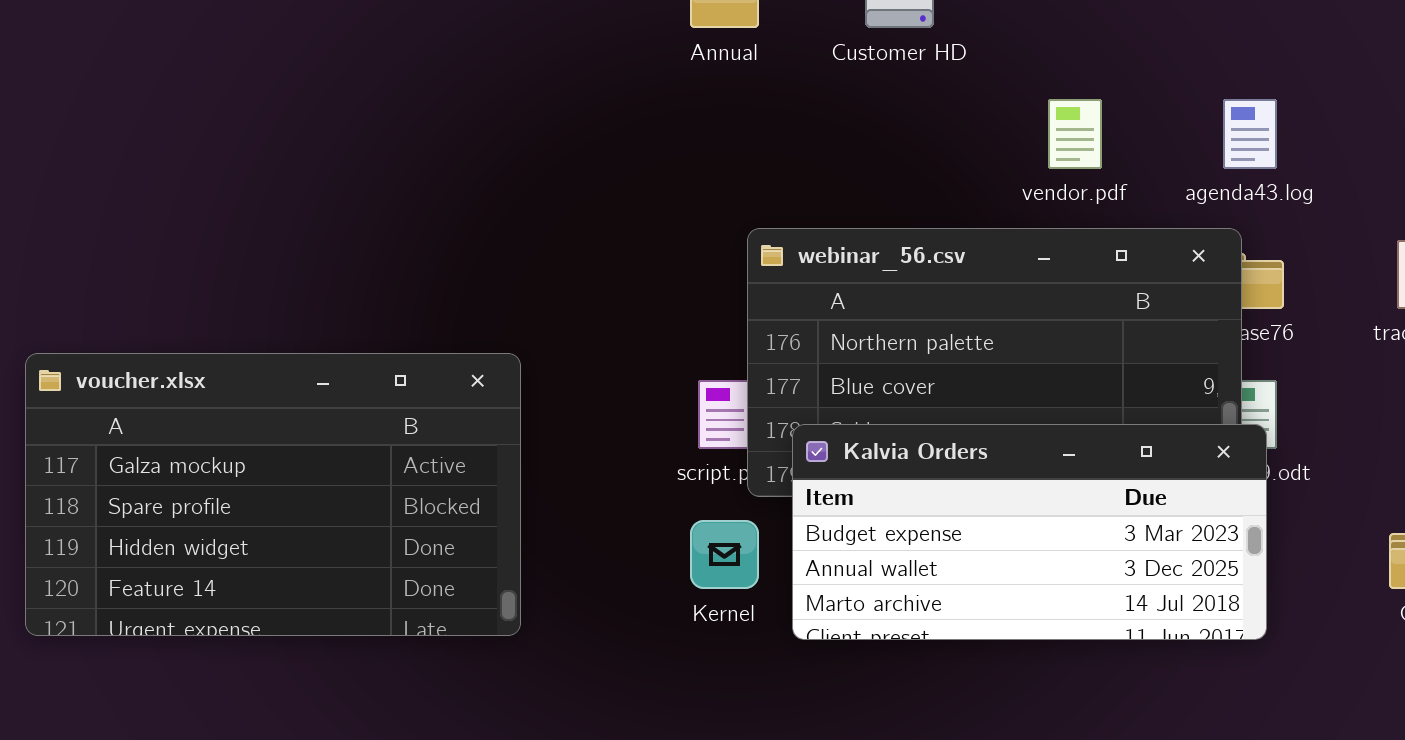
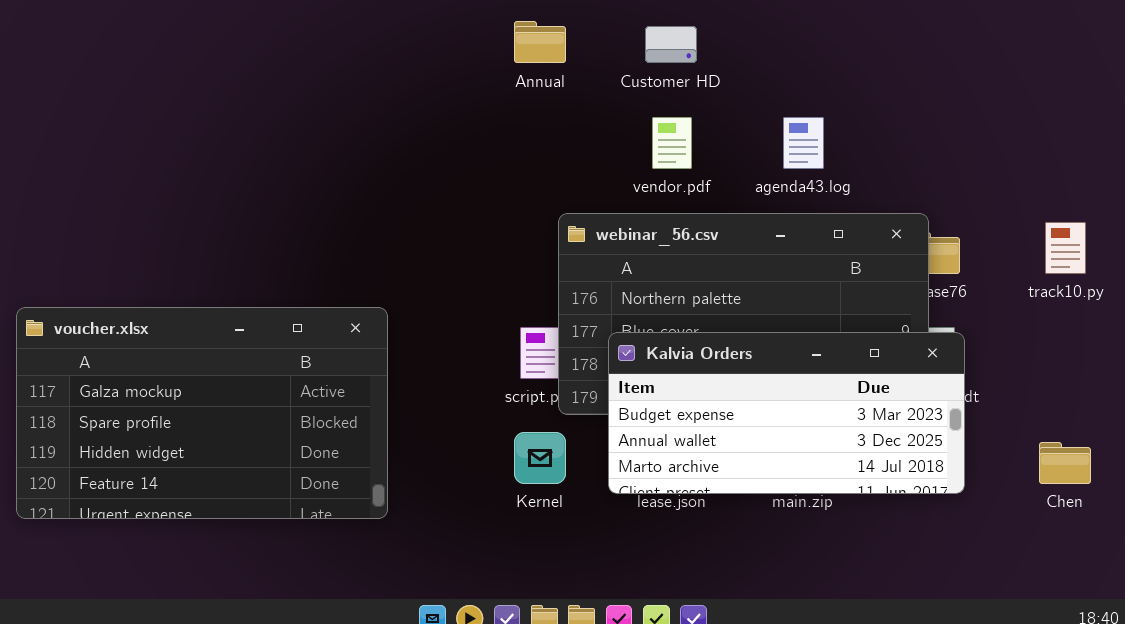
vendor.pdf: [1048,99,1102,169] -> [652,117,692,169], moved
agenda43.log: [1223,99,1277,169] -> [783,117,824,169], moved
Kalvia Orders: [792,424,1267,640] -> [608,332,965,494], moved

